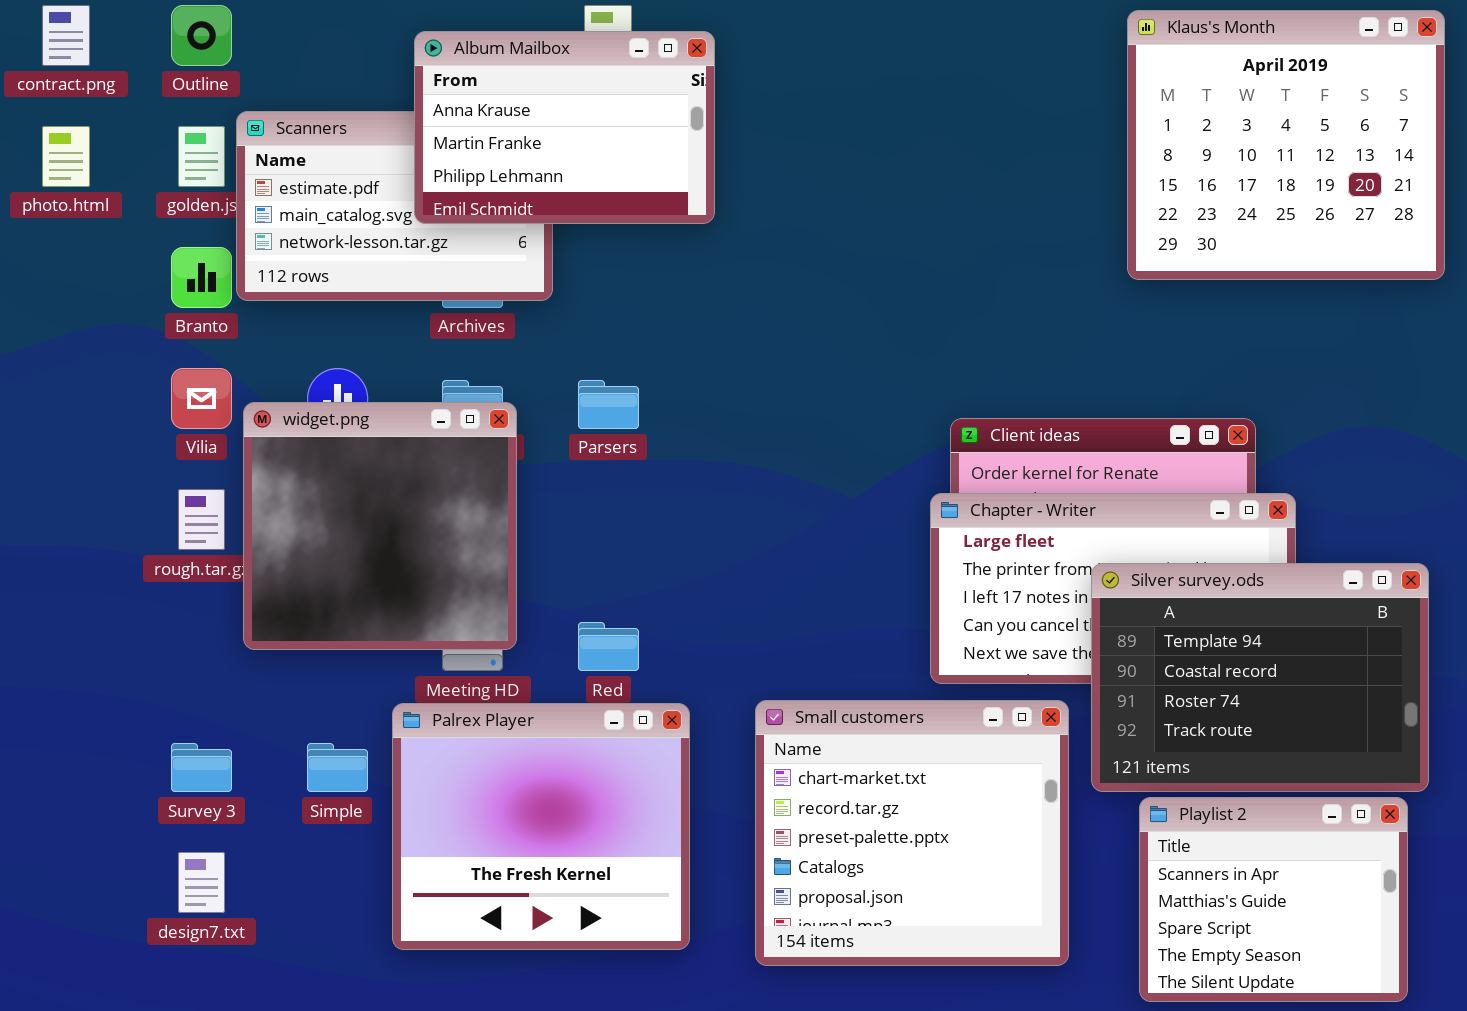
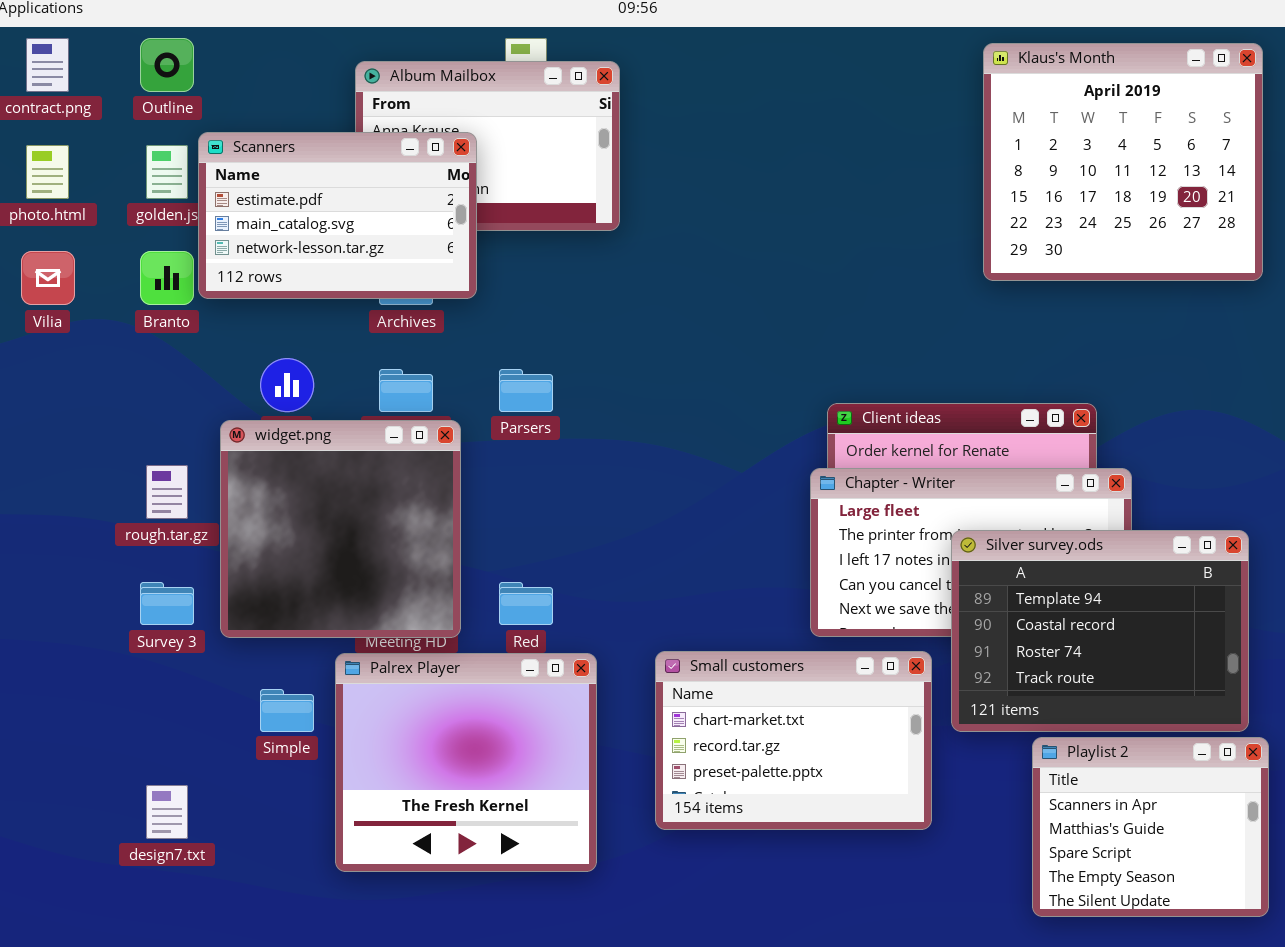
Scanners: [236,111,553,301] -> [198,132,477,299], raised
Vilia: [171,368,232,429] -> [21,251,75,305], moved
widget.png: [243,402,517,650] -> [220,420,461,638], moved
Small customers: [755,700,1069,966] -> [655,651,932,830], resized
Survey 3: [171,743,232,792] -> [140,582,194,625], moved
Playlist 2: [1139,797,1408,1002] -> [1032,737,1269,917], moved

